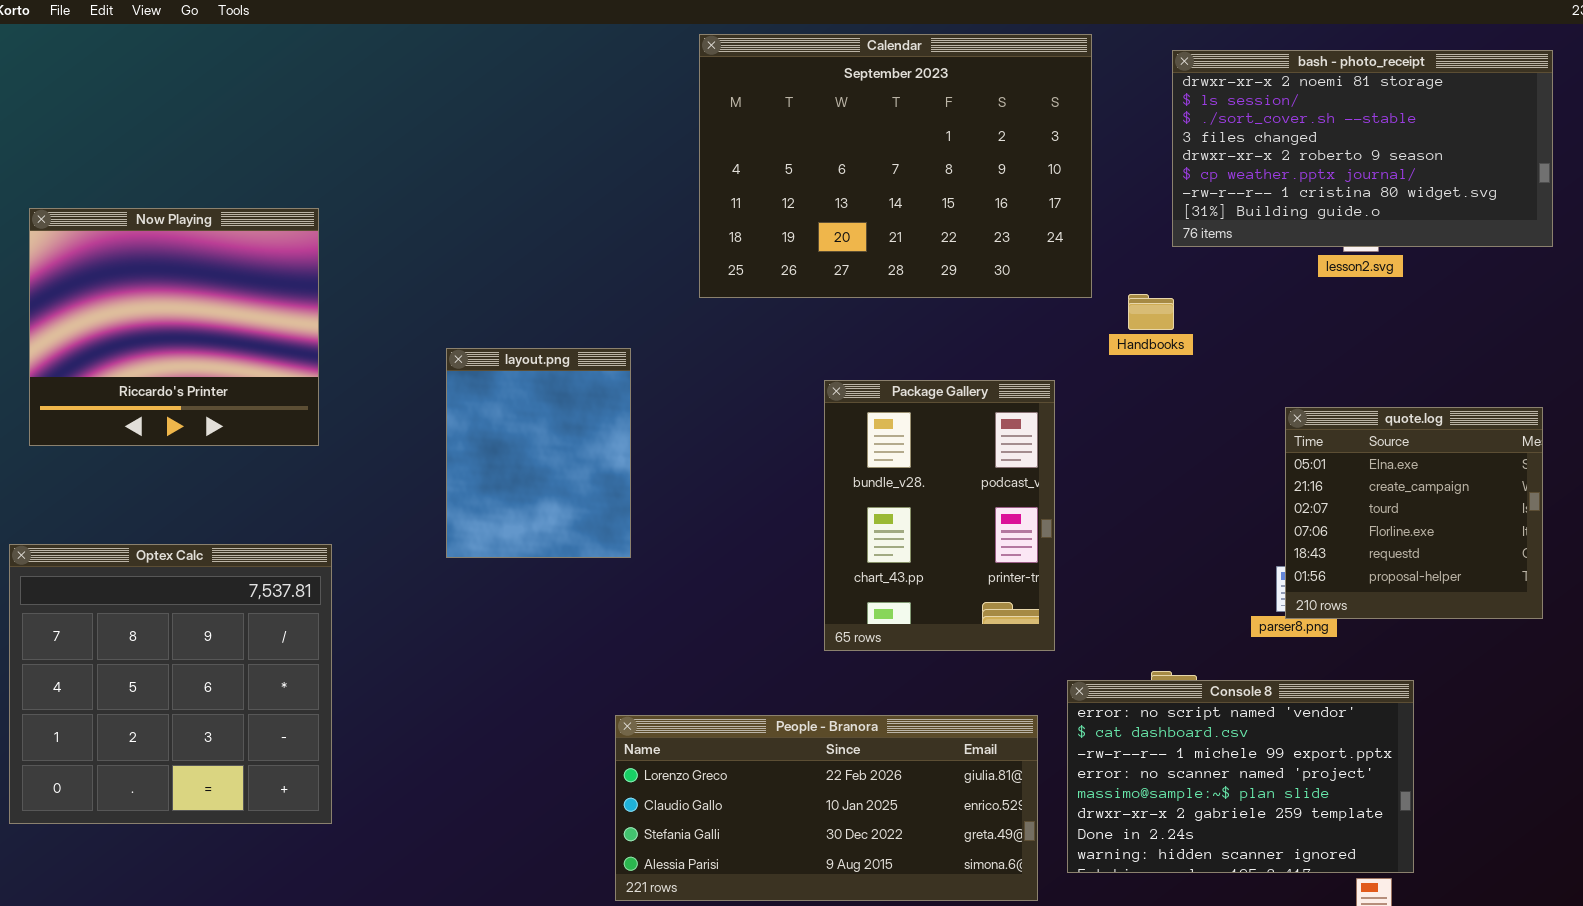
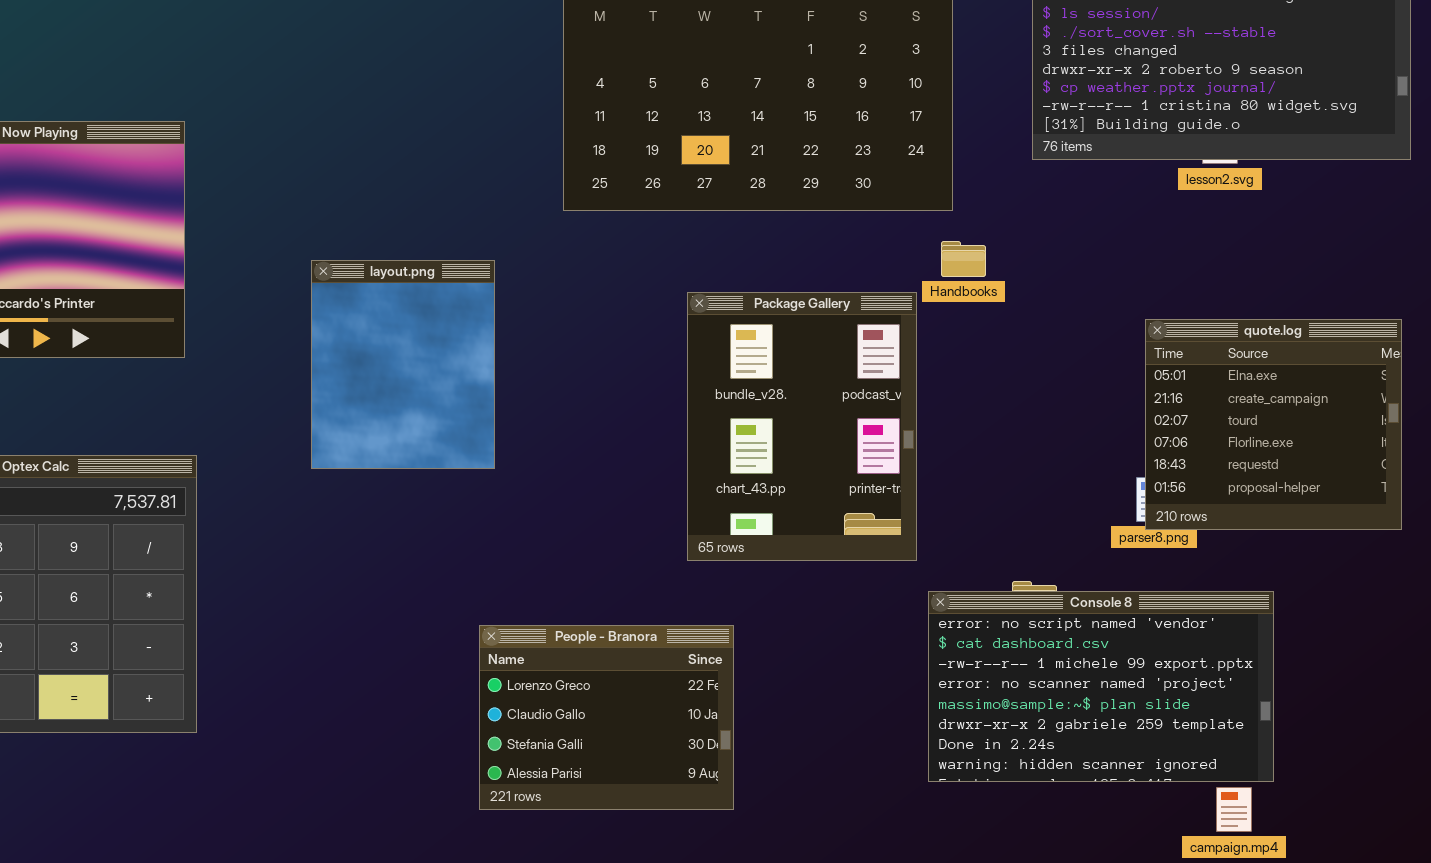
Handbooks: [1128,294,1174,330] -> [941,241,986,277], moved
People - Branora: [615,715,1038,901] -> [479,625,734,810], resized

